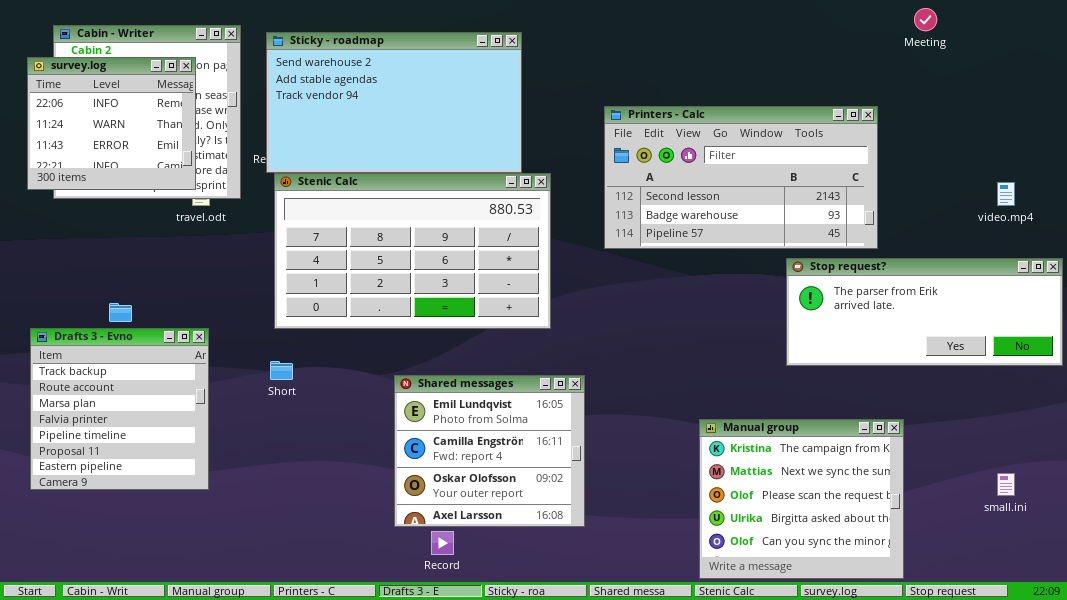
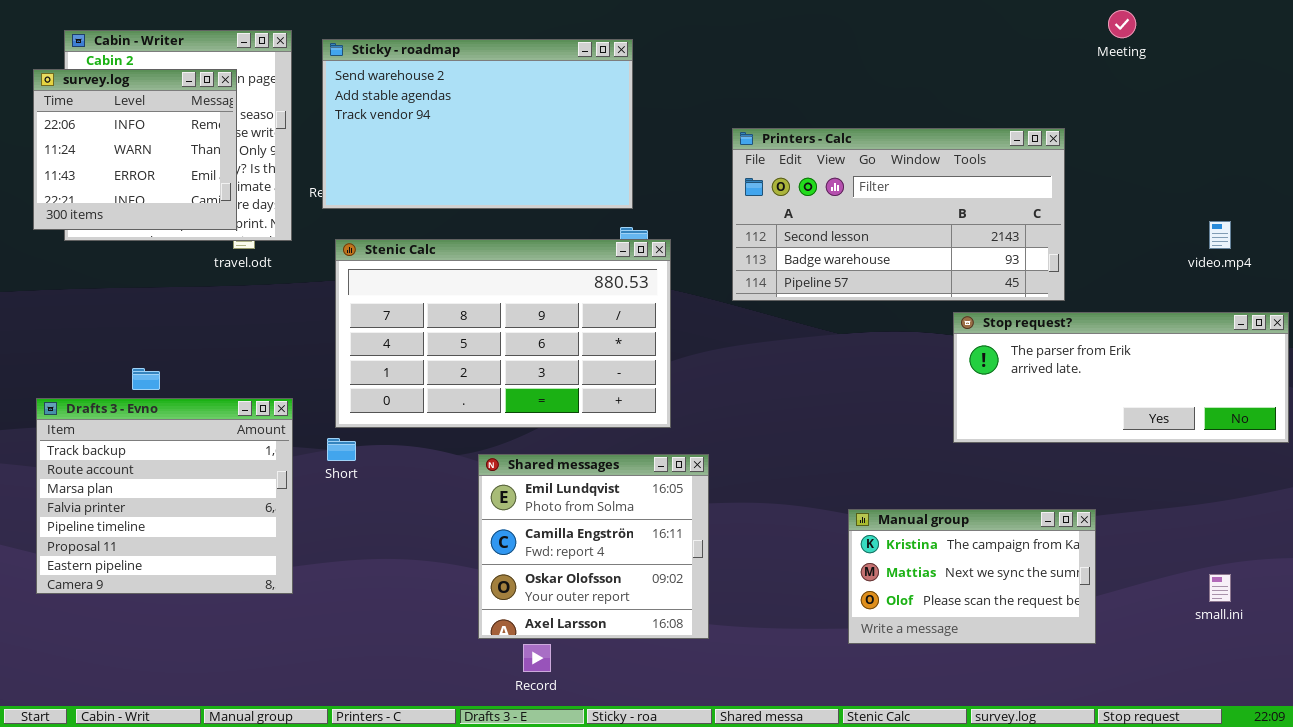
Stenic Calc: [274,173,551,329] -> [335,239,671,428], moved
Drafts 3 - Evno: [30,328,209,490] -> [36,398,293,594], resized
Manual group: [699,419,904,579] -> [848,509,1096,644], resized

